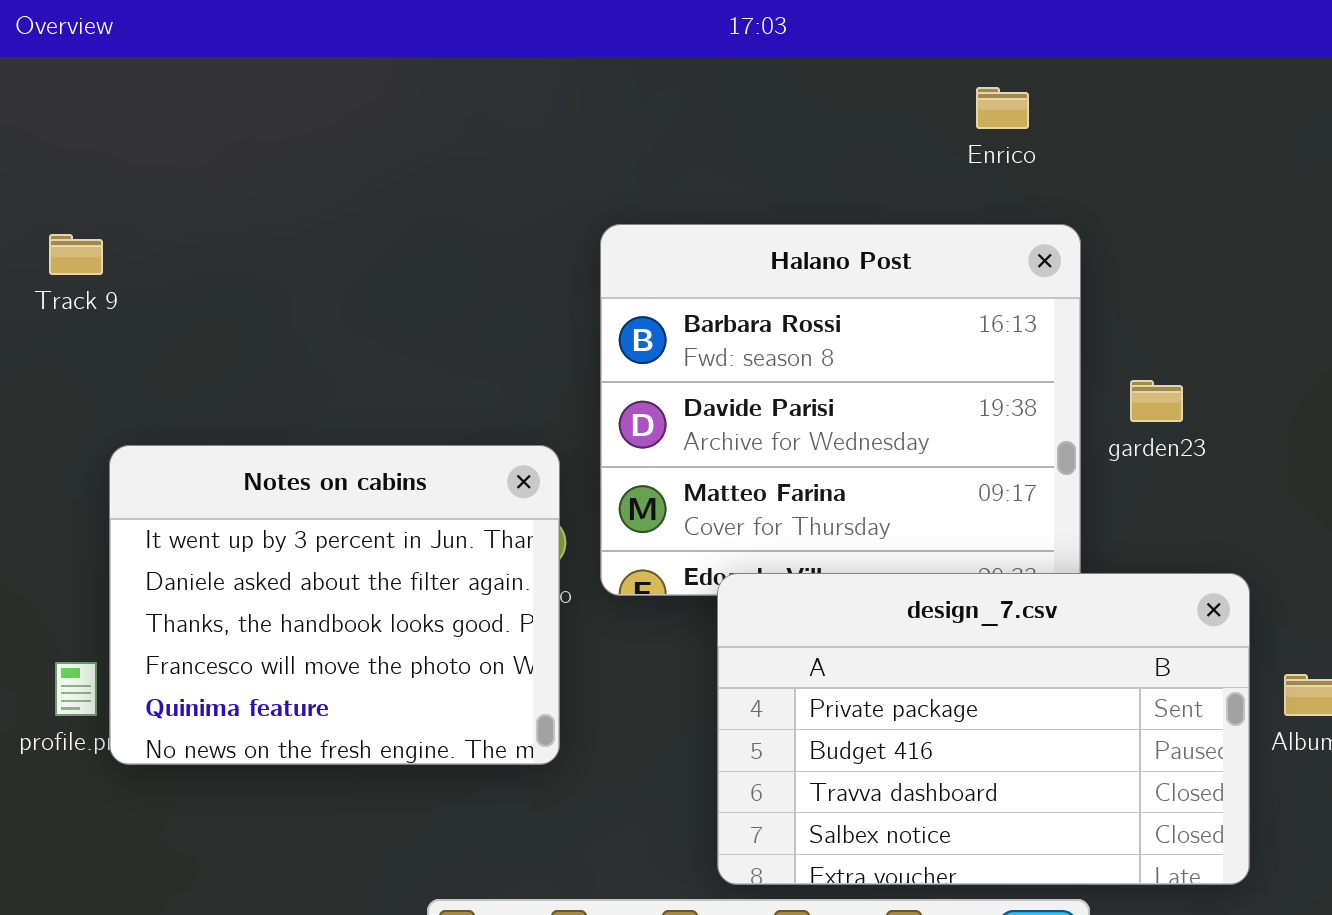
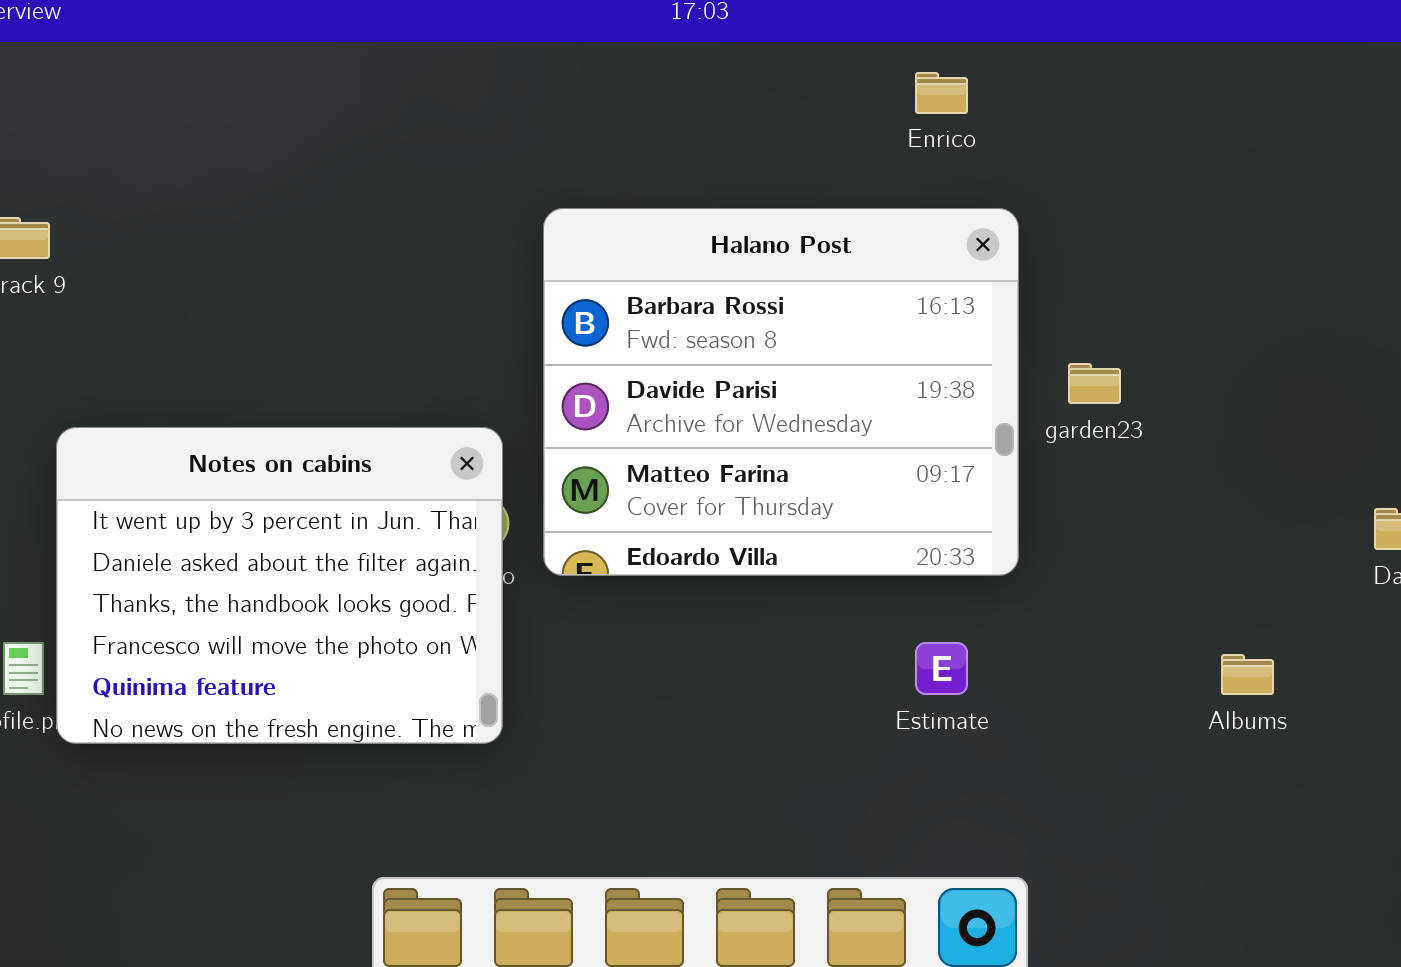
design_7.csv: [717,573,1250,885] -> none, closed

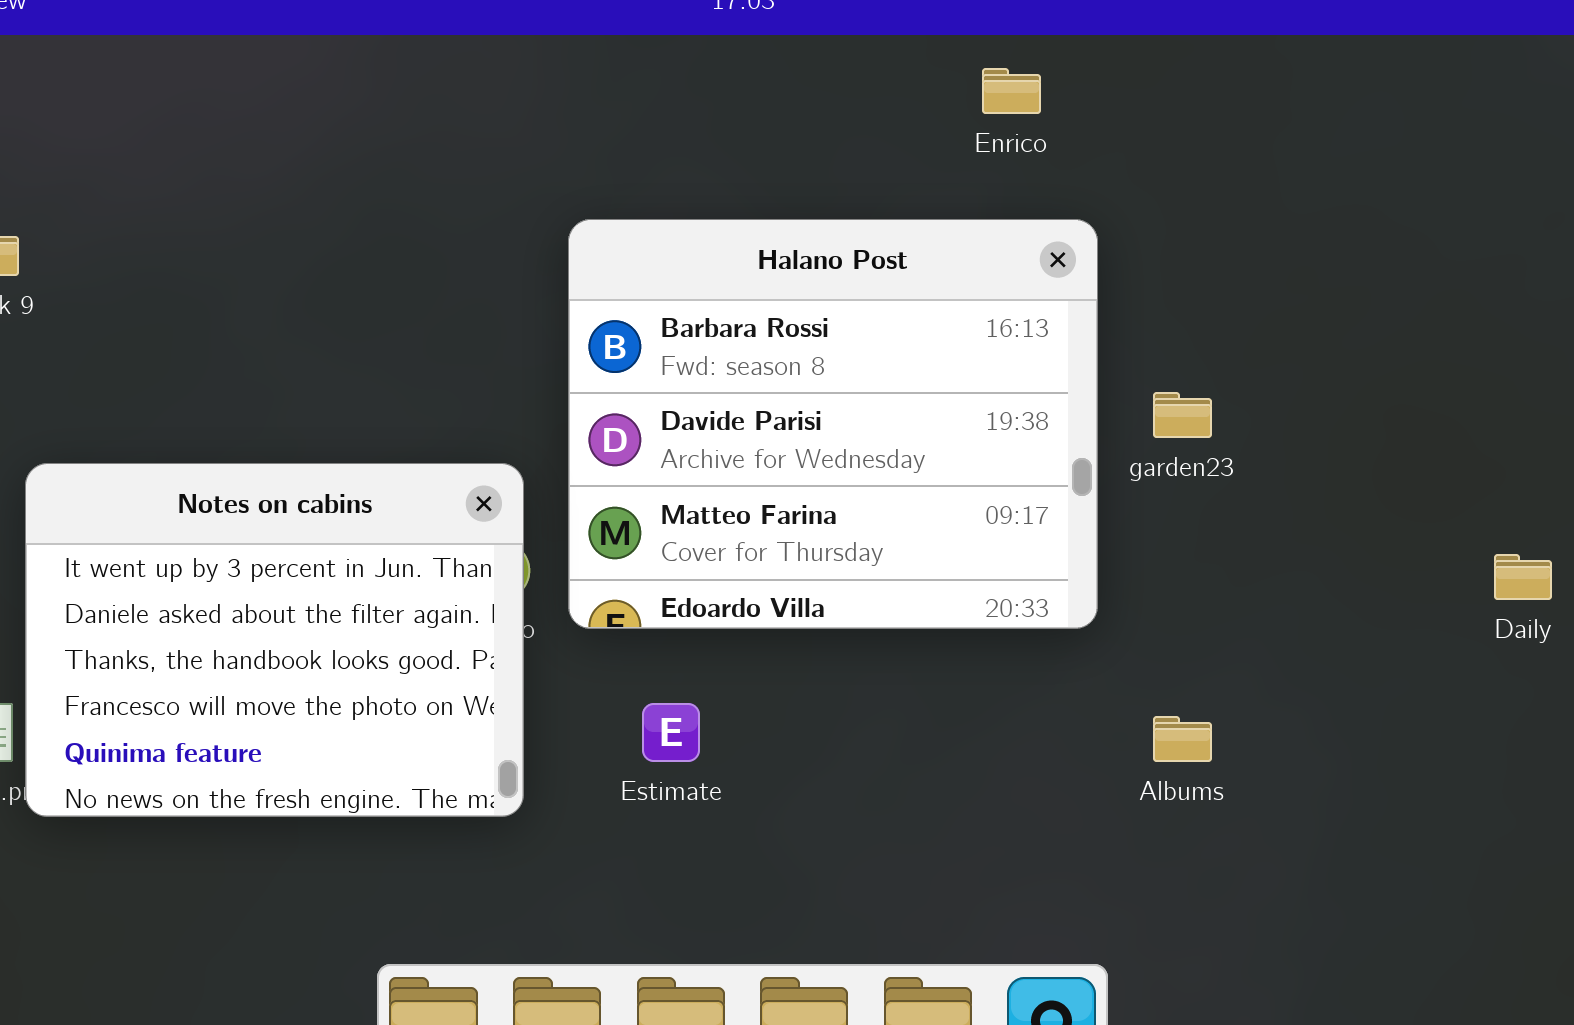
Estimate: [915,642,968,695] -> [642,703,700,762], moved
Albums: [1221,654,1274,695] -> [1153,716,1212,762], moved

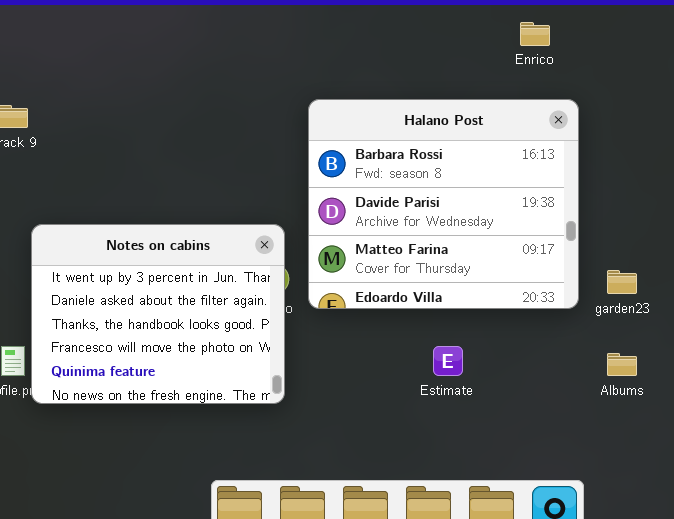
garden23: [1153,392,1212,438] -> [607,270,637,294], moved
Estimate: [642,703,700,762] -> [433,346,463,376], moved

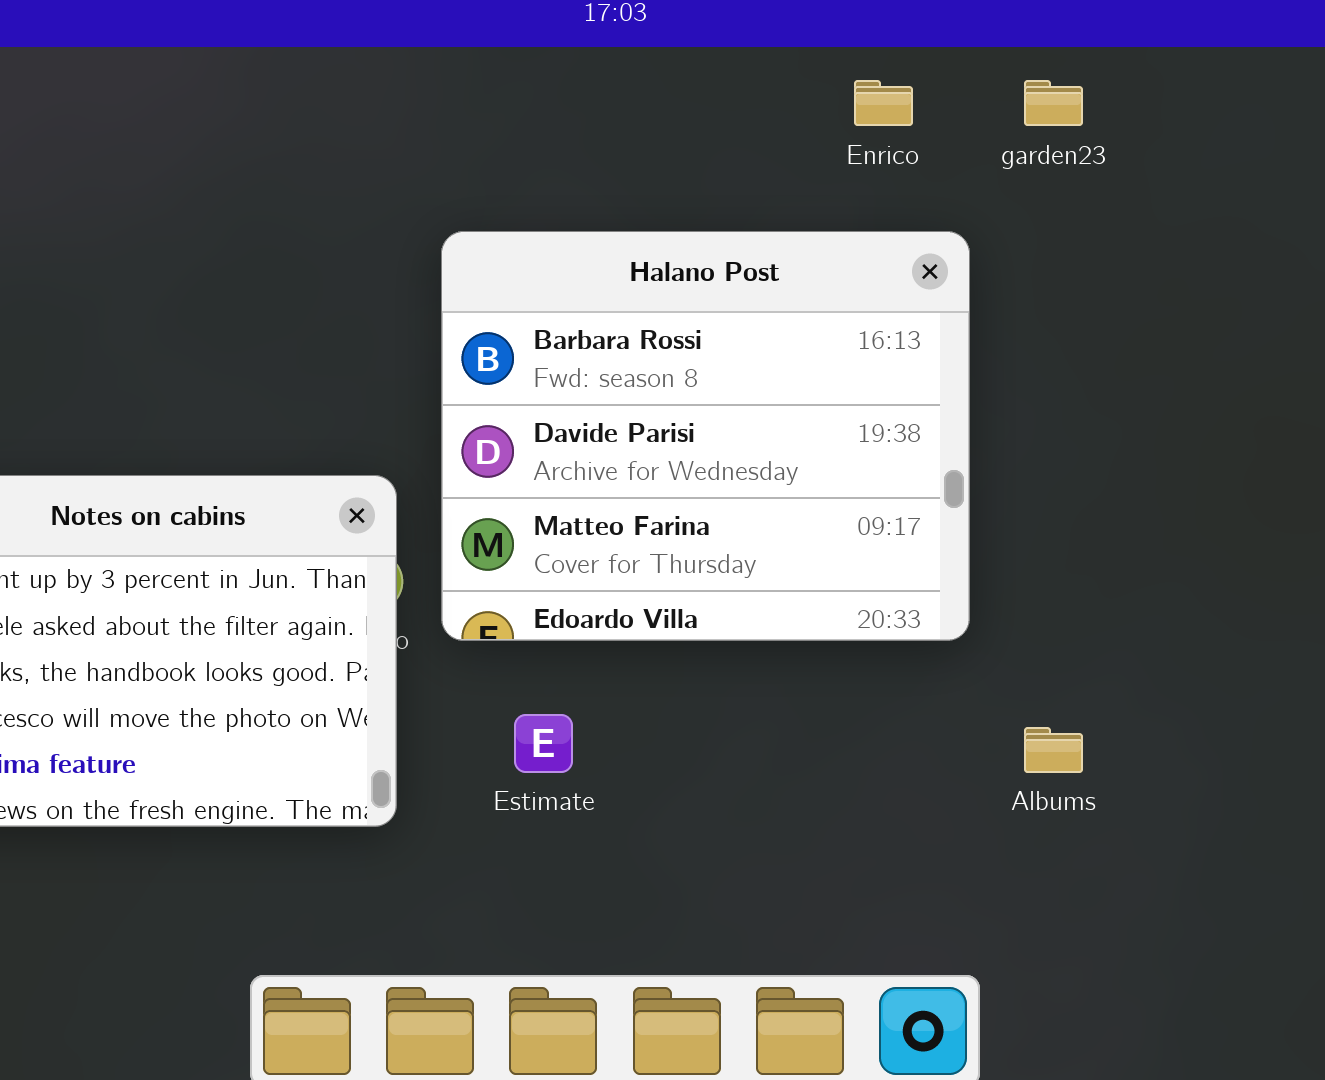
garden23: [607,270,637,294] -> [1024,80,1083,126], moved
Estimate: [433,346,463,376] -> [514,714,573,773], moved

